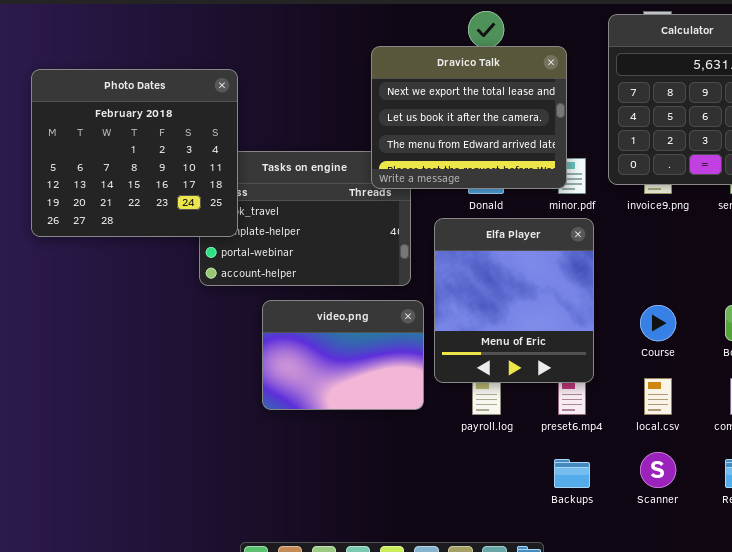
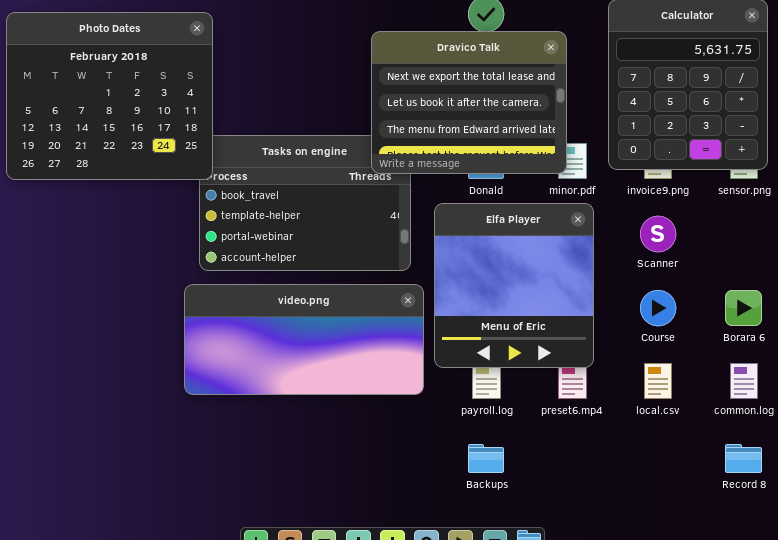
Photo Dates: [31,69,238,237] -> [6,12,213,180], moved
video.png: [262,300,424,410] -> [184,284,424,395], resized
Scanner: [640,452,676,488] -> [640,216,676,252], moved
Backups: [554,459,590,488] -> [468,444,504,473], moved

